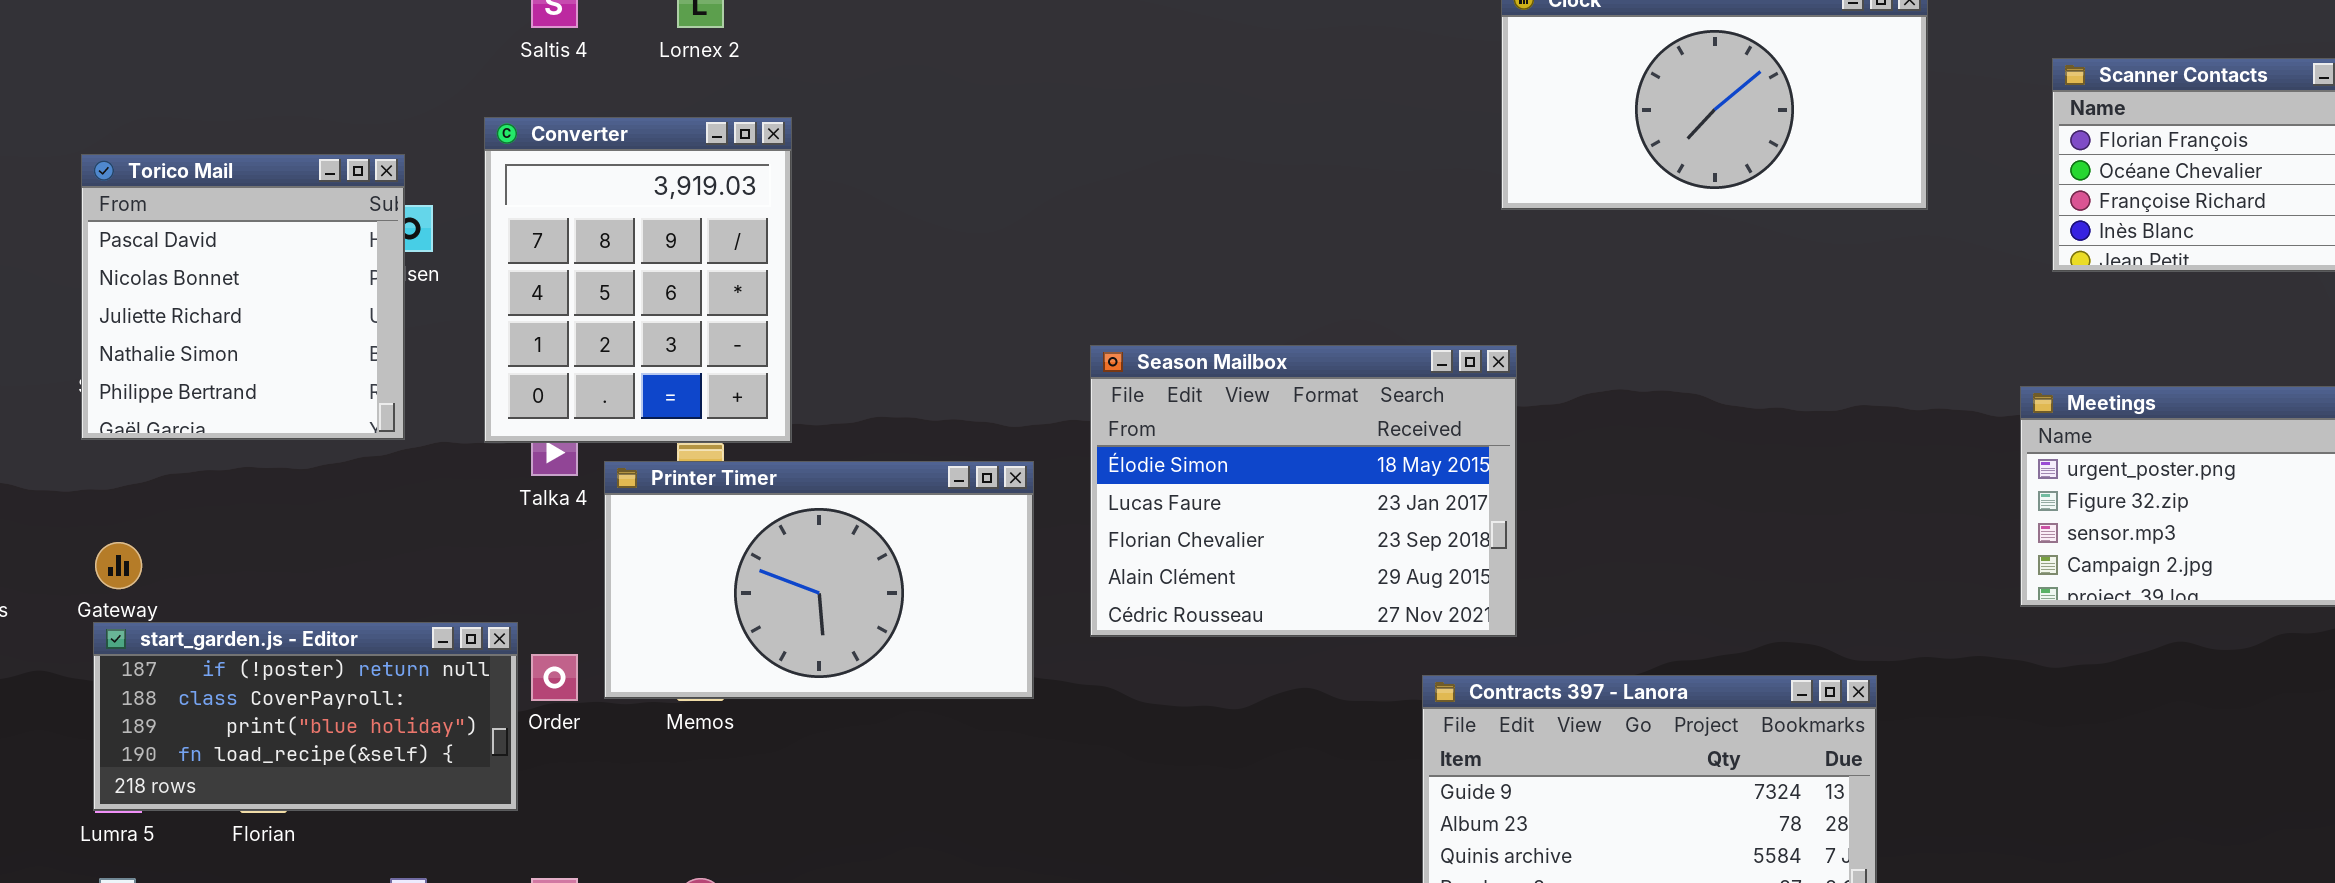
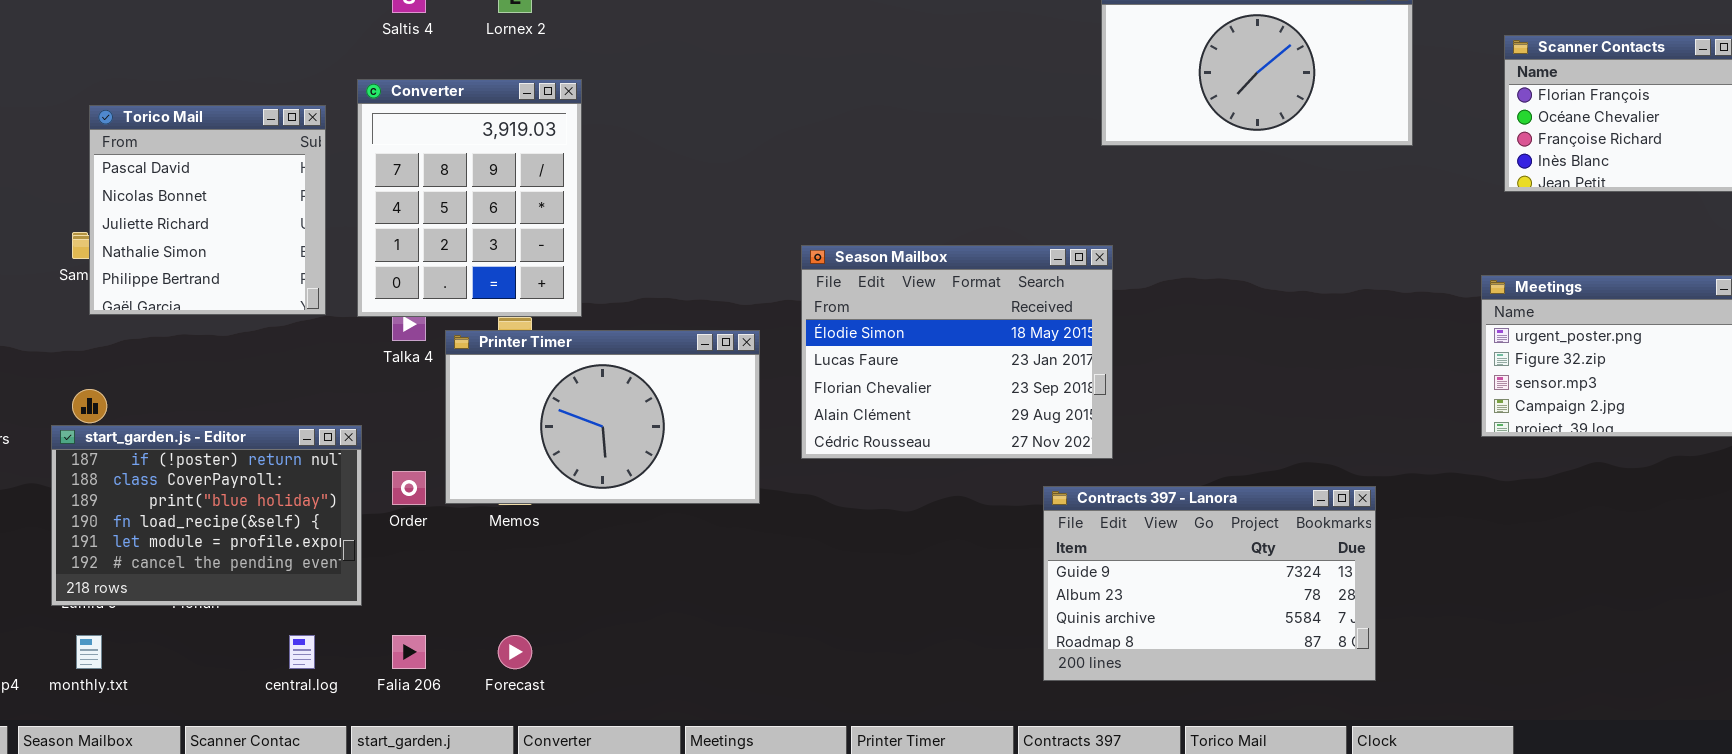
Torico Mail: [81,154,405,440] -> [89,105,326,315], moved
start_garden.js - Editor: [93,622,518,811] -> [51,425,362,606], moved, resized

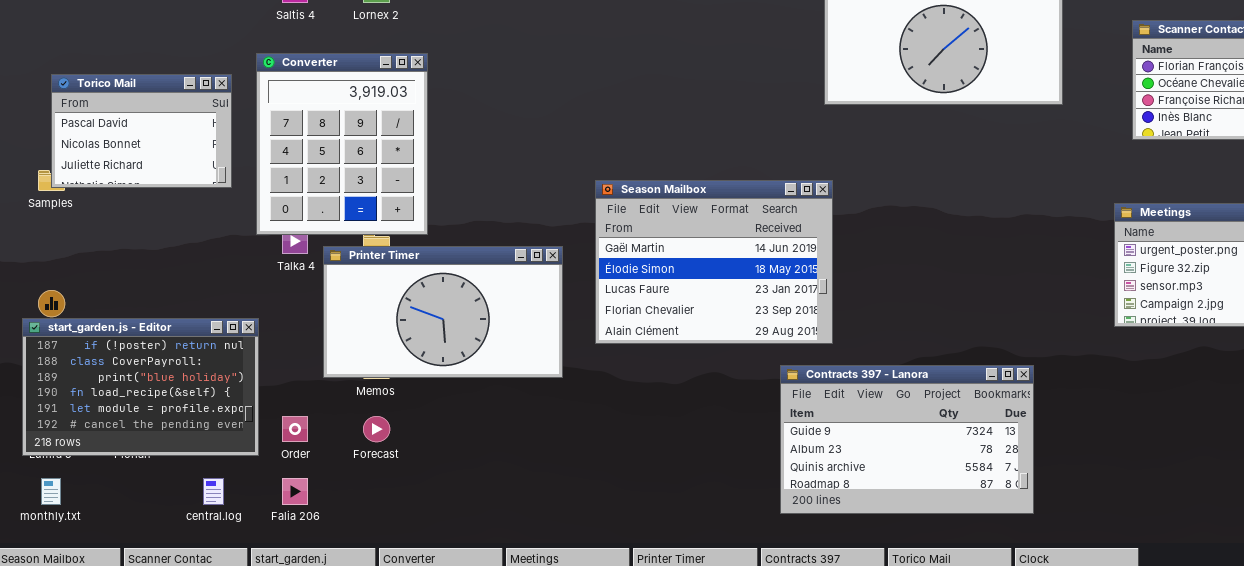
Torico Mail: [89,105,326,315] -> [51,74,232,188], resized
Season Mailbox: [801,245,1113,459] -> [595,180,833,344], scrolled up 1 row
Order: [392,471,426,505] -> [282,416,308,442], moved
Forecast: [498,635,532,669] -> [363,416,390,442], moved

